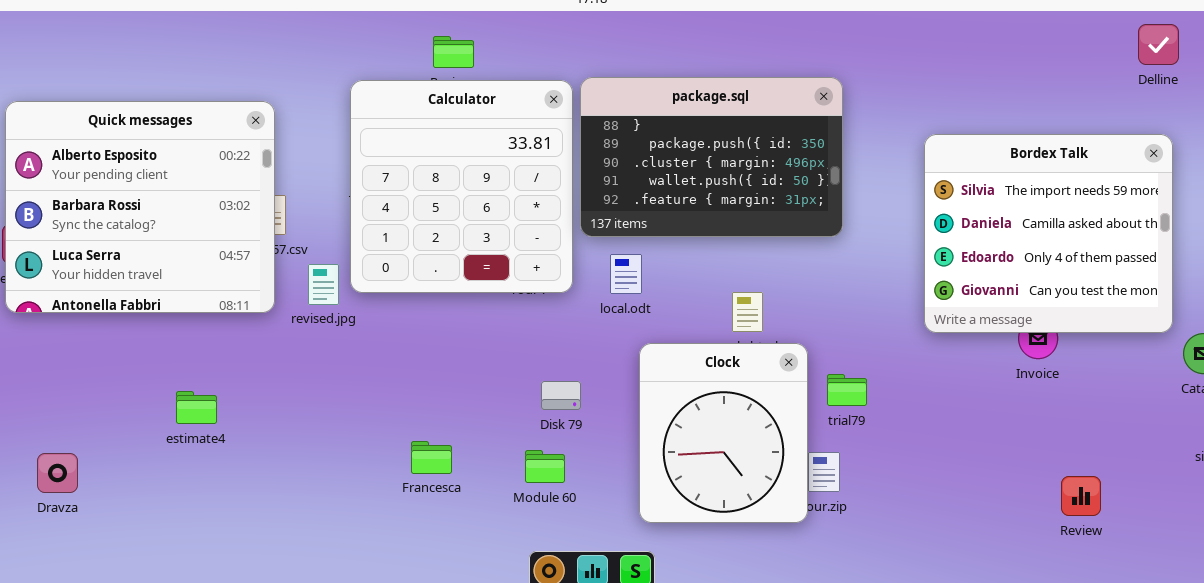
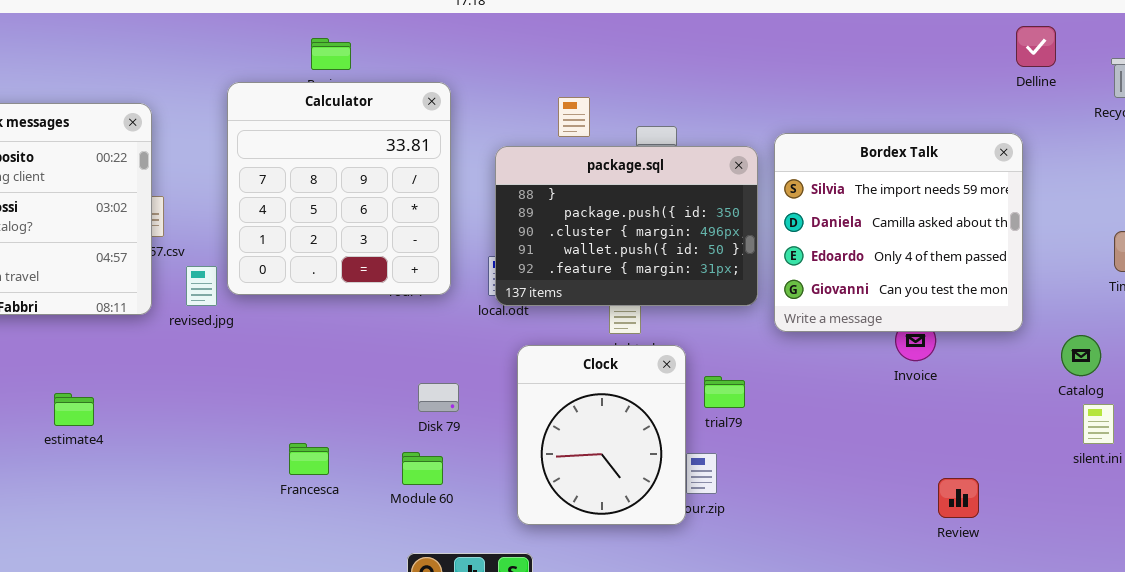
package.sql: [580,77,843,237] -> [495,146,758,306], moved
Bordex Talk: [924,134,1173,333] -> [774,133,1023,332], moved

